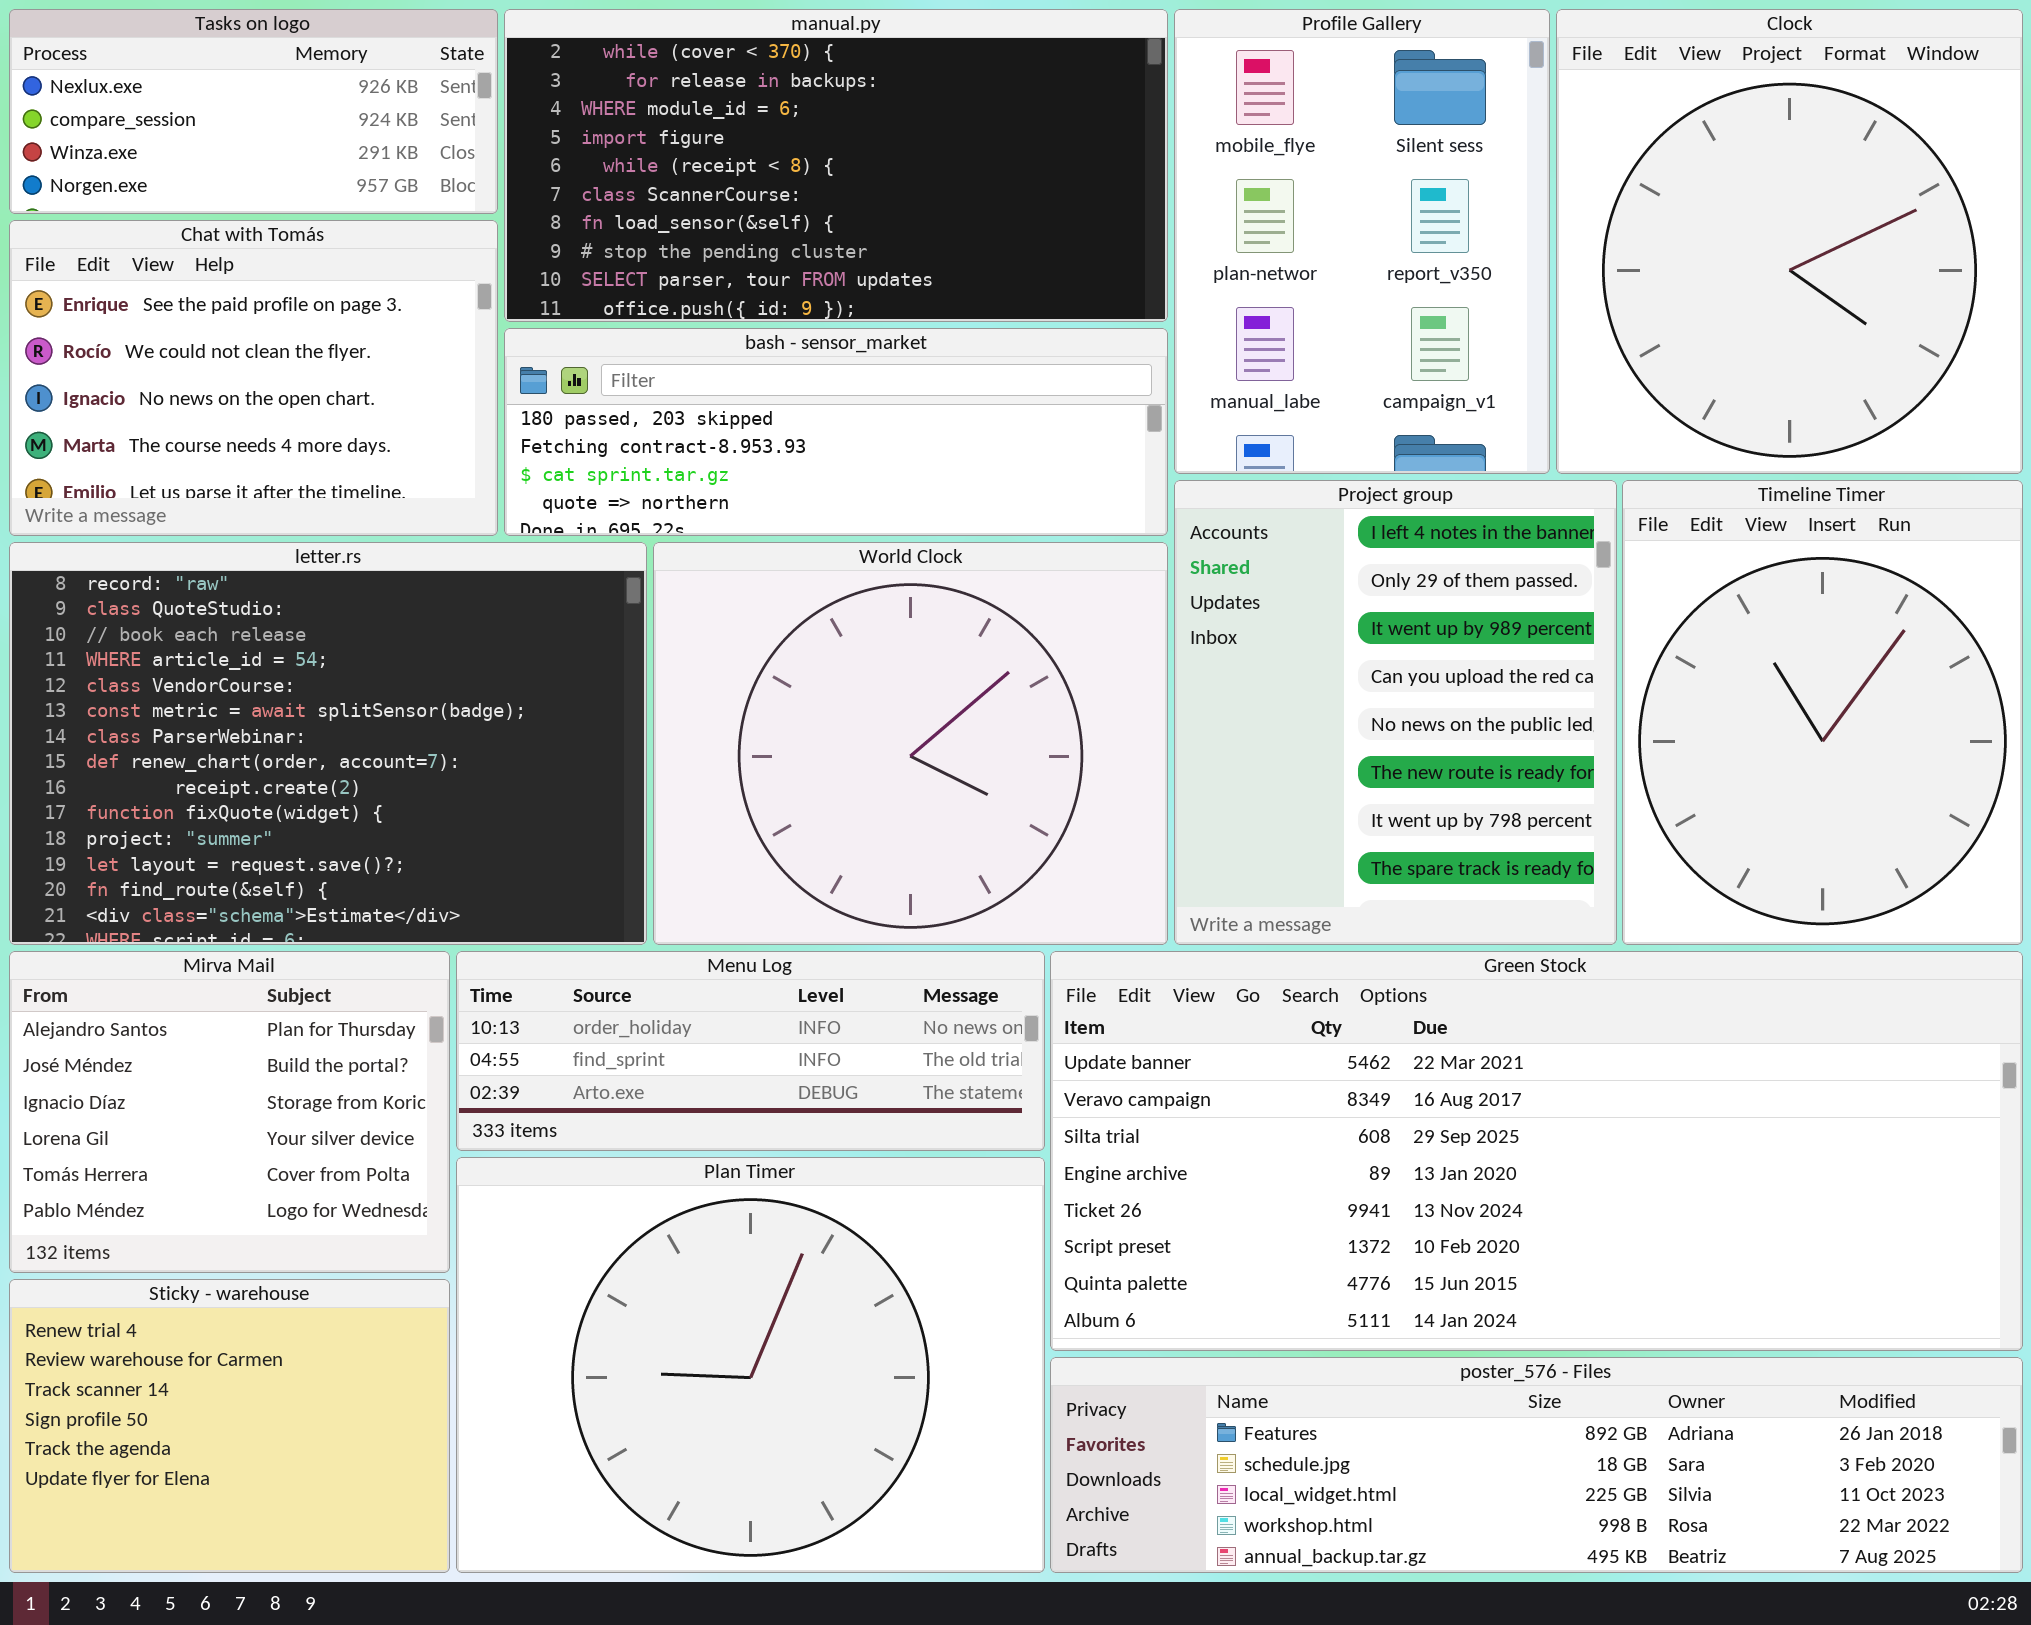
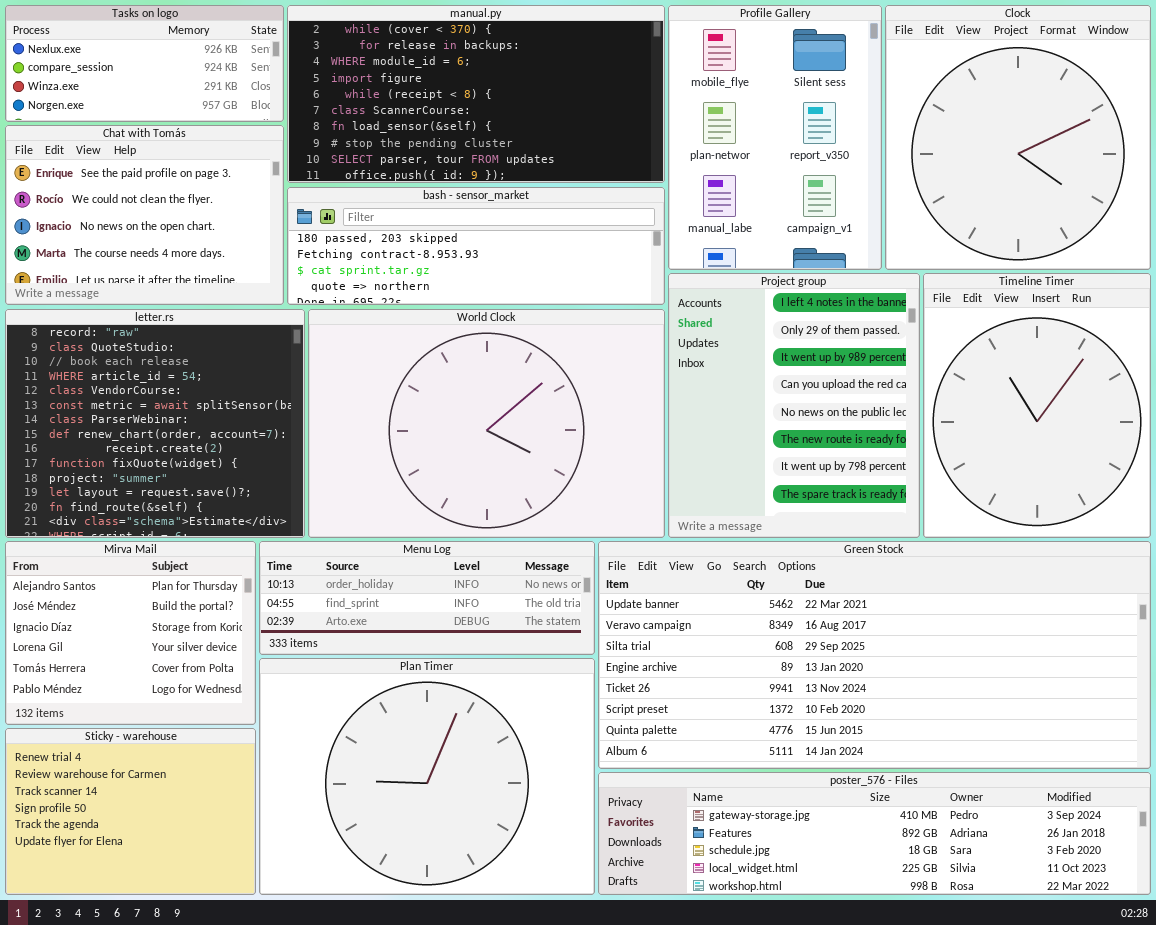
letter.rs: [9,542,647,945] -> [5,309,305,538], resized
World Clock: [653,542,1168,945] -> [308,309,665,538], resized
poster_576 - Files: [1050,1357,2023,1573] -> [598,772,1151,895], scrolled up 1 row

